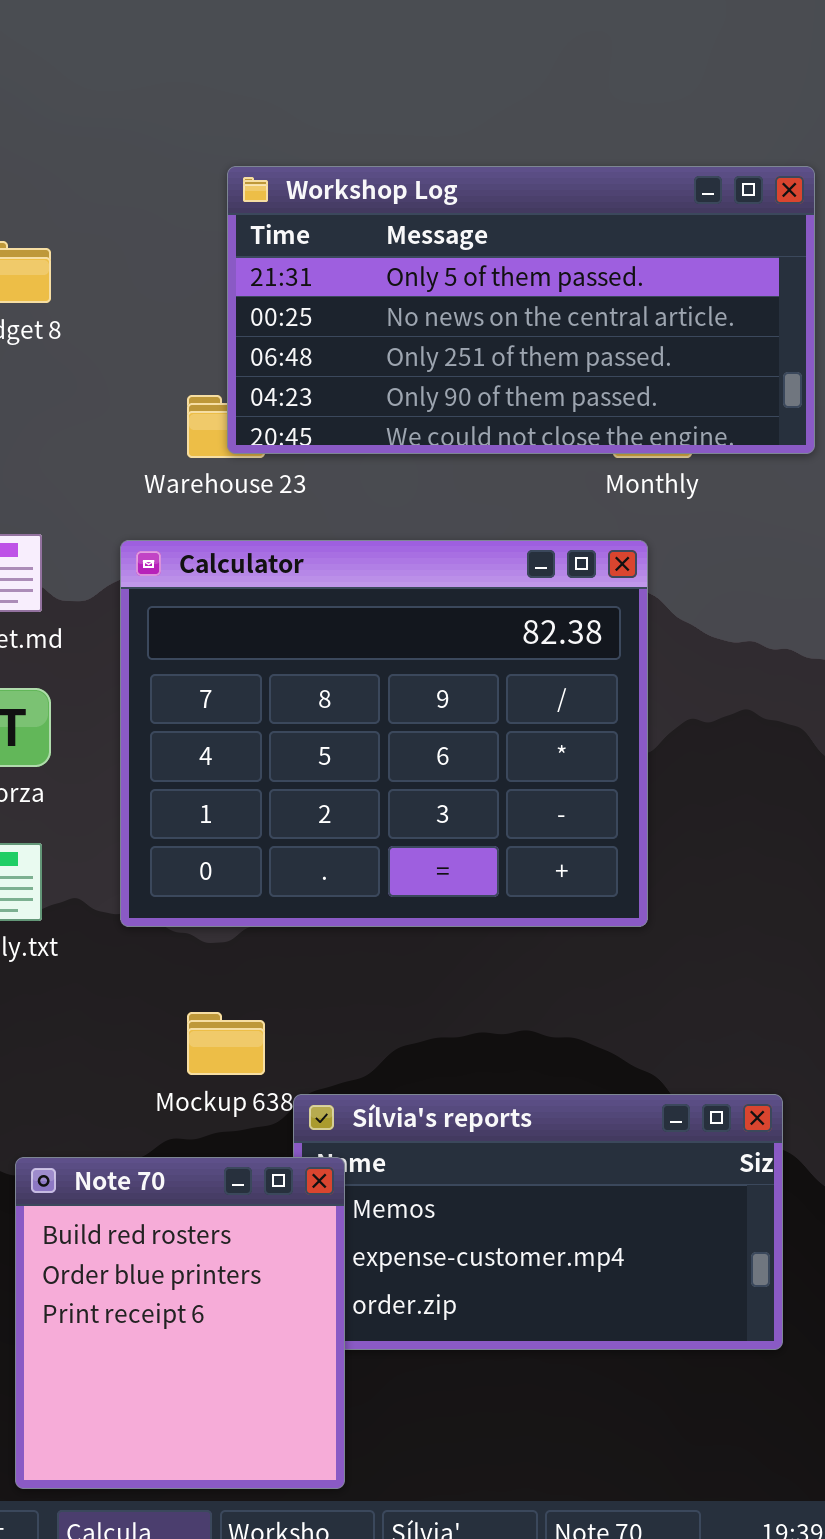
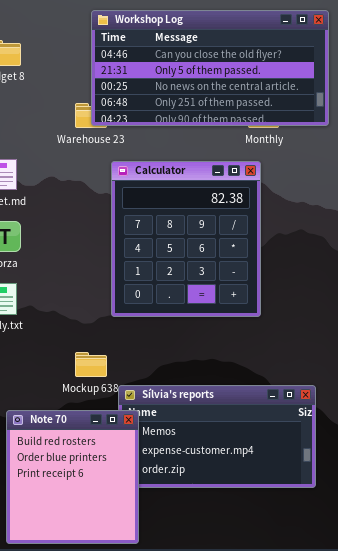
Workshop Log: [227,166,815,454] -> [91,10,329,126], scrolled up 1 row
Calculator: [120,540,648,927] -> [111,161,261,317], resized

